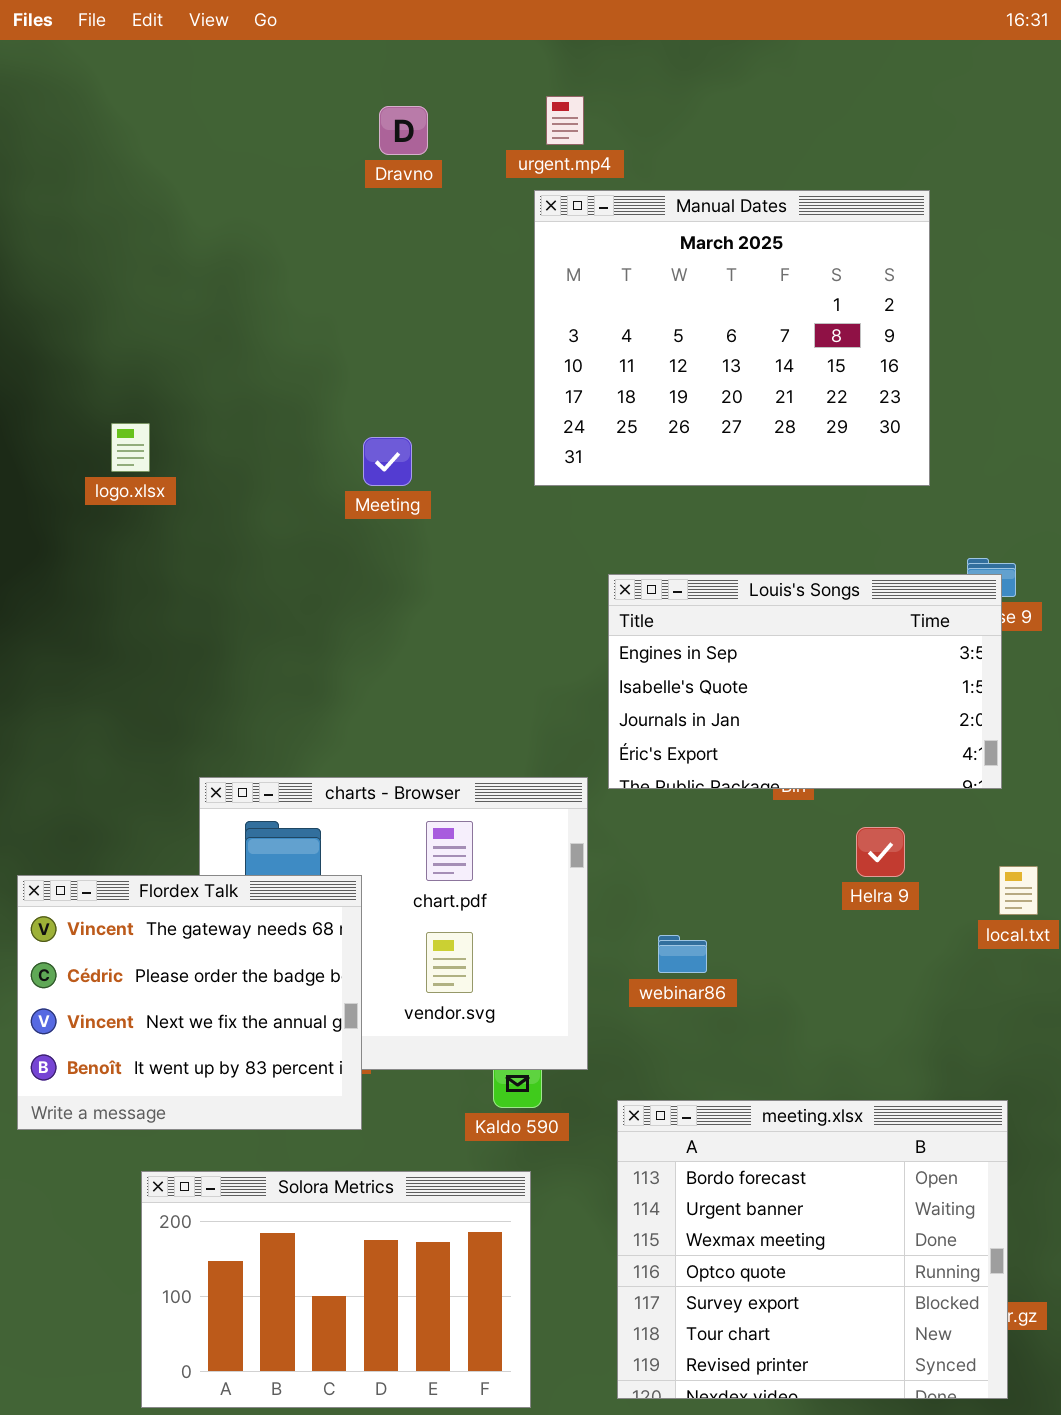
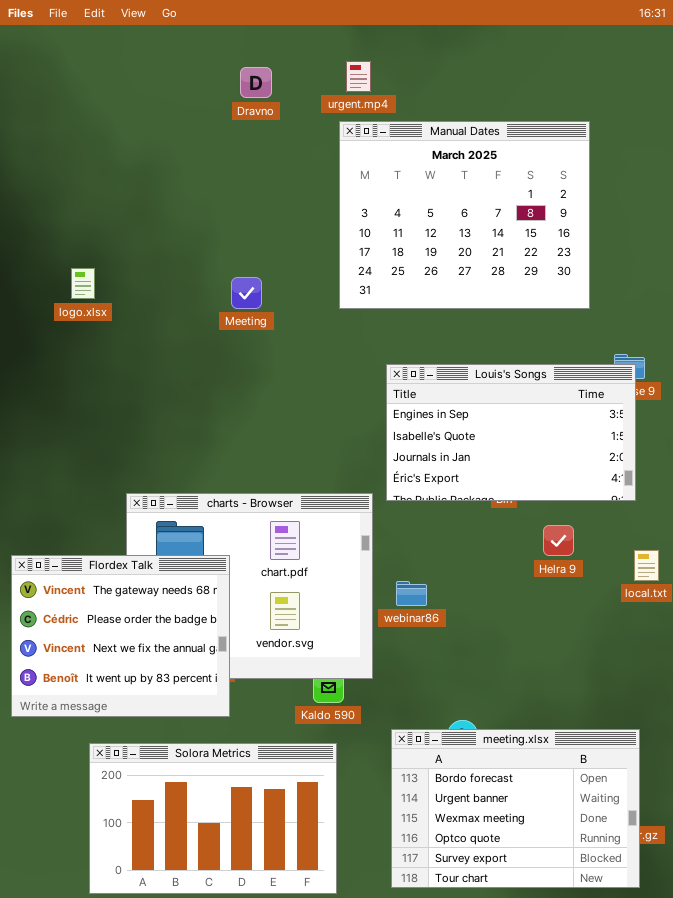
webinar86: [658,935,707,973] -> [396,581,427,606], moved
meeting.xlsx: [617,1100,1008,1399] -> [391,729,640,888], resized

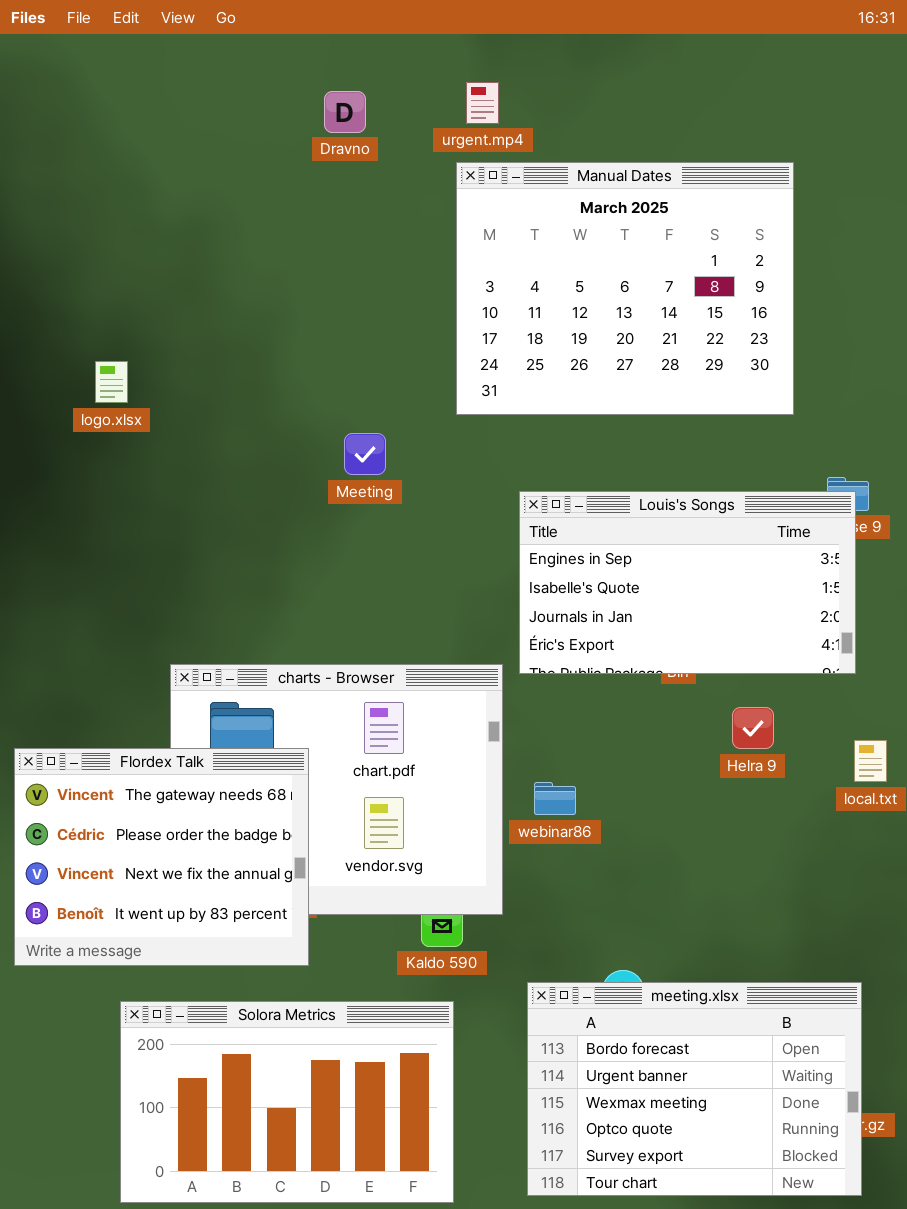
Meeting: [231,277,262,309] -> [344,433,386,475], moved

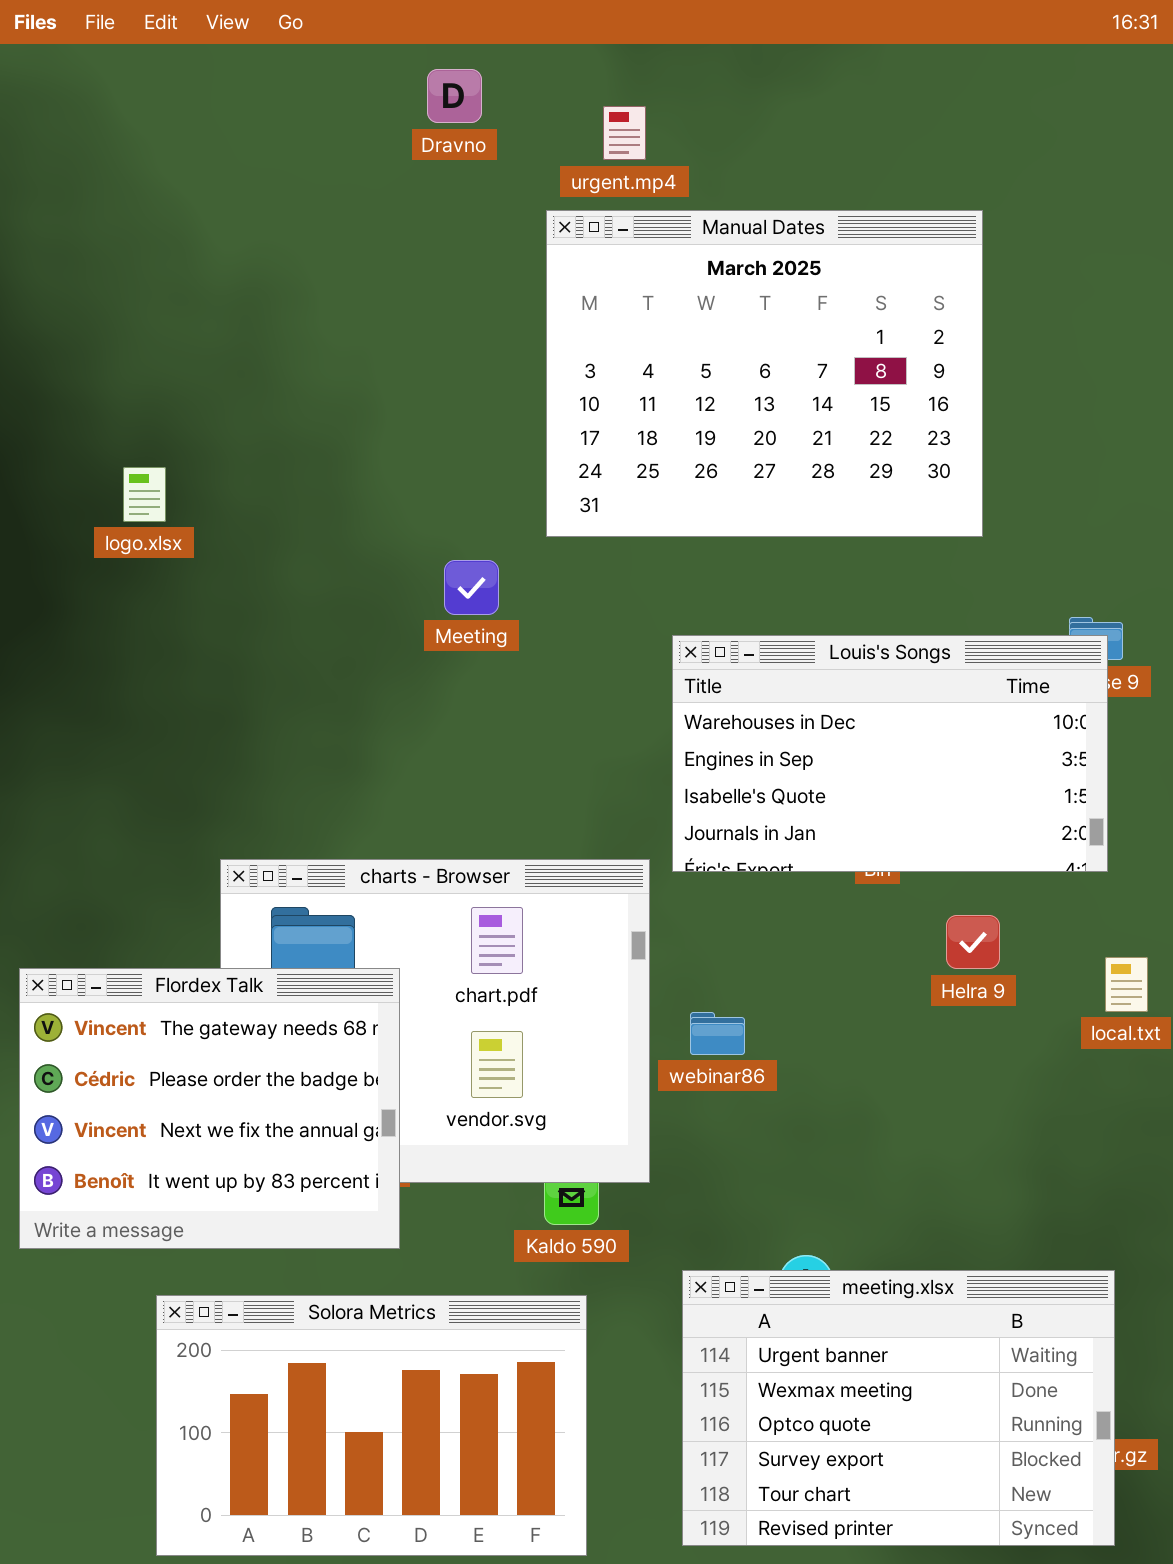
Dravno: [324,91,366,133] -> [427,69,482,123], moved
Manual Dates: [456,162,794,415] -> [546,210,983,537], moved
Louis's Songs: [519,491,856,674] -> [672,635,1108,872], scrolled up 1 row
meeting.xlsx: [527,982,862,1196] -> [682,1270,1115,1546], scrolled down 1 row

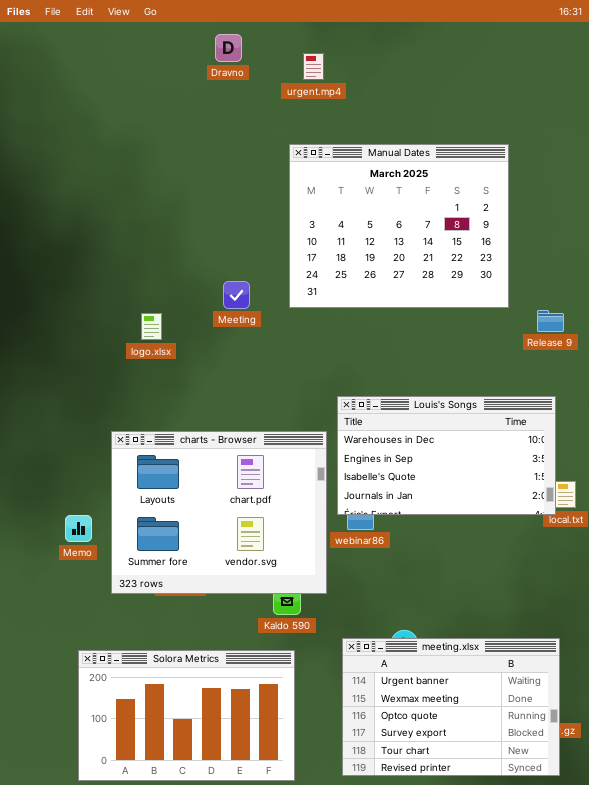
Manual Dates: [546,210,983,537] -> [289,144,509,308], moved
logo.xlsx: [123,467,166,522] -> [141,313,162,340], moved
Louis's Songs: [672,635,1108,872] -> [337,396,556,515], moved
Flordex Talk: [19,968,400,1249] -> none, closed

